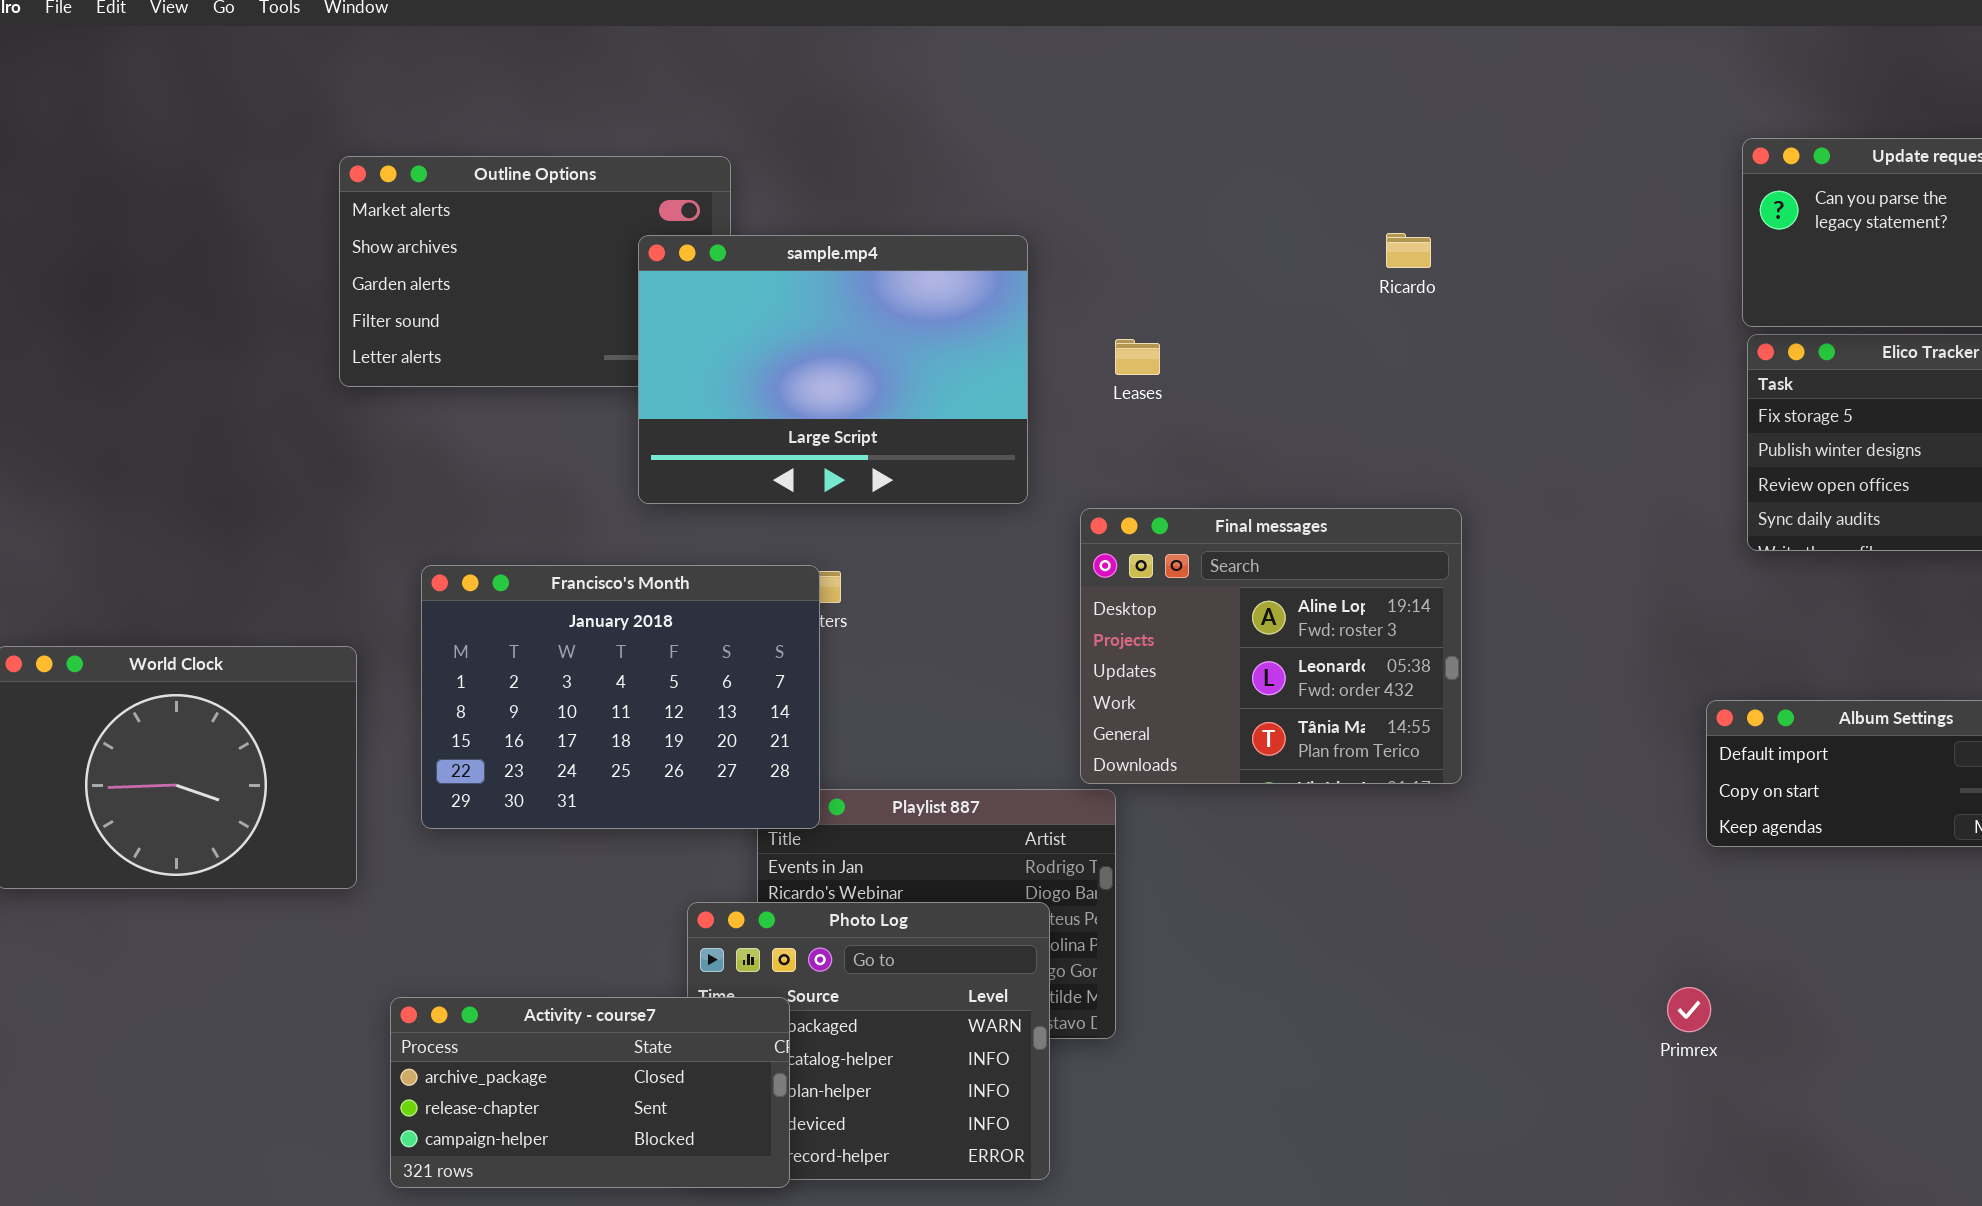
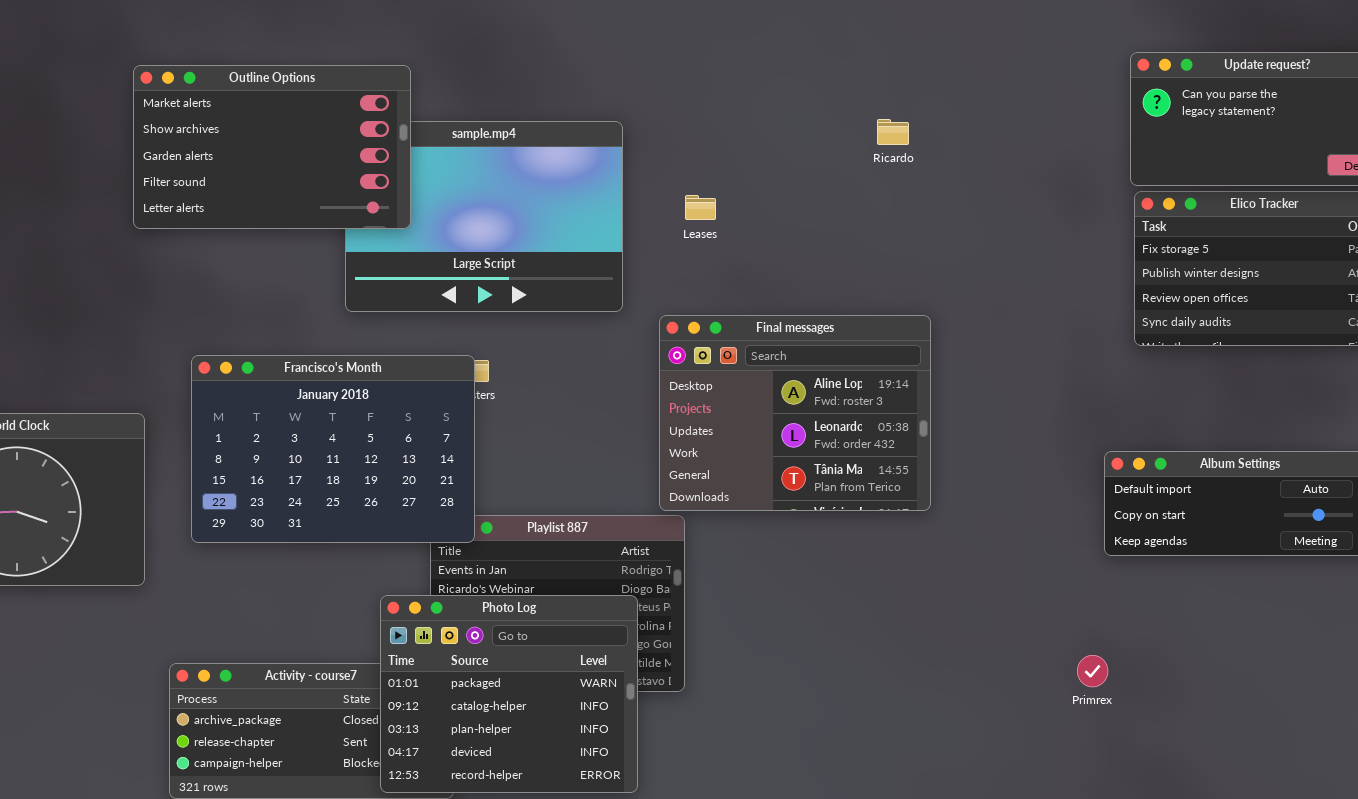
Outline Options: [339,156,731,387] -> [133,65,411,229], raised
Photo Log: [687,902,1050,1180] -> [380,595,638,793], raised

